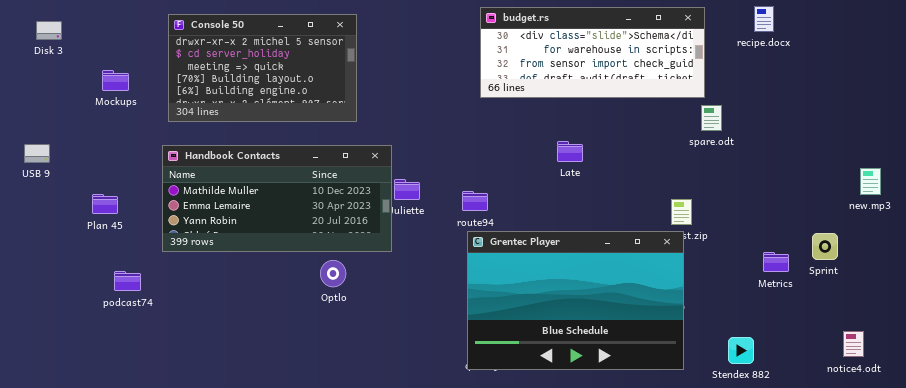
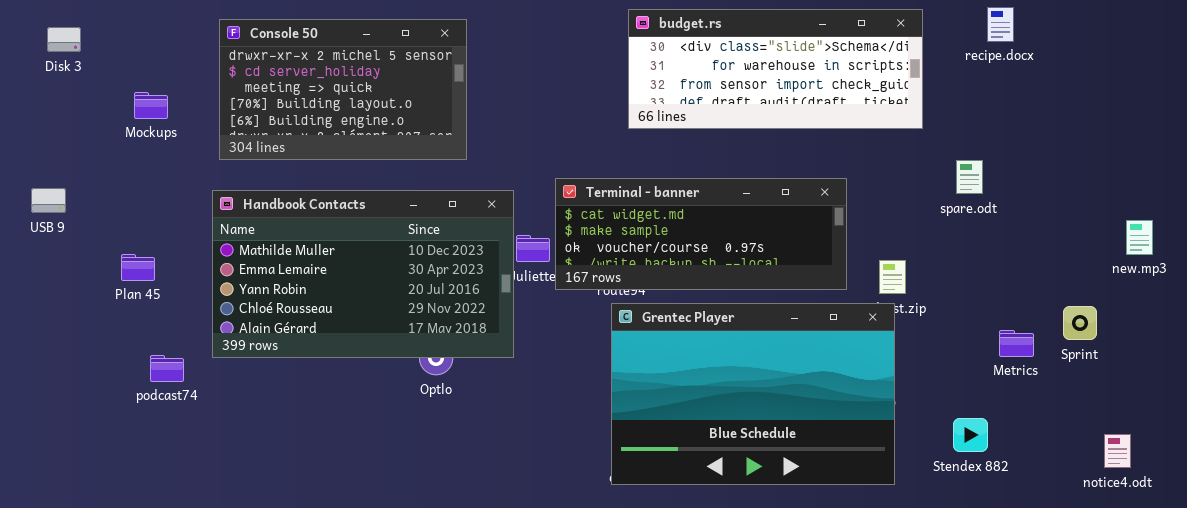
spare.odt: [701,105,722,131] -> [956,160,983,194], moved
Terminal - banner: none -> [555,178,847,290], opened
Handbook Contacts: [162,145,392,252] -> [212,190,514,358], resized
Stendex 882: [728,337,754,364] -> [953,418,988,452], moved

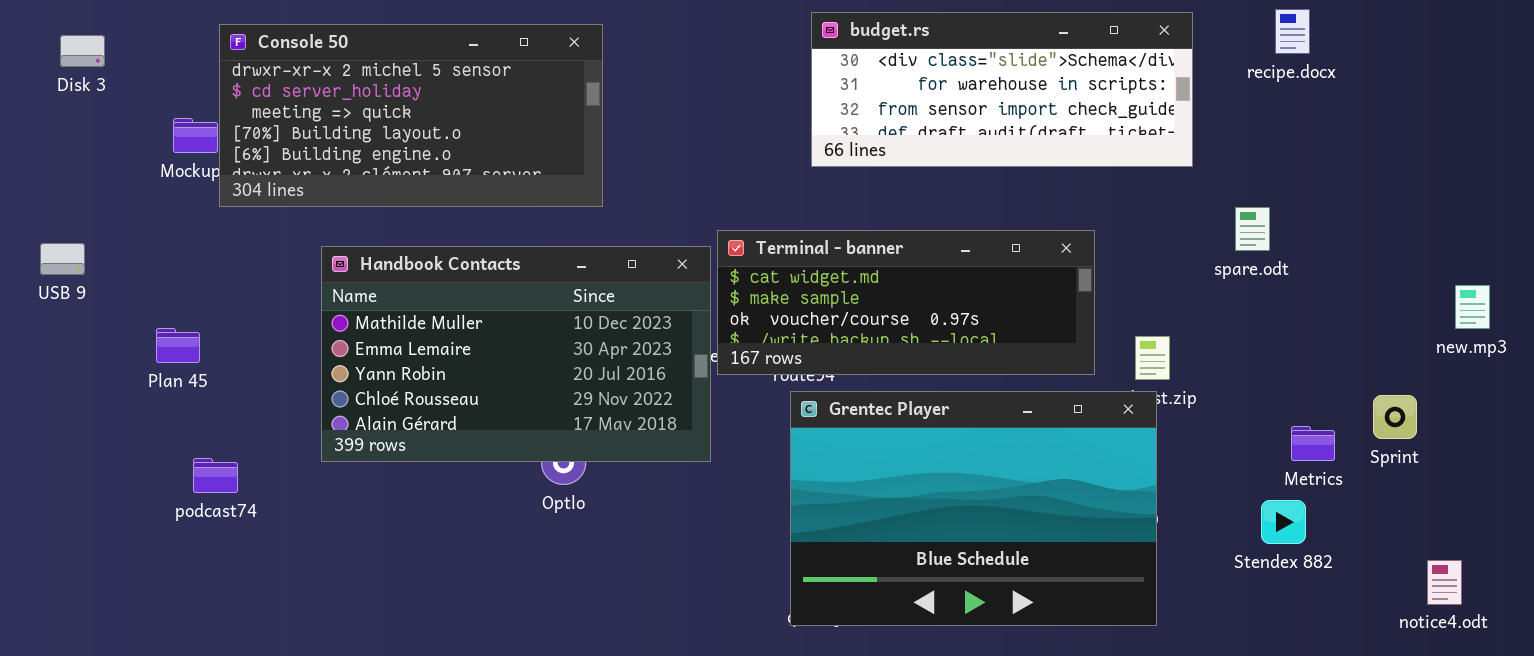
Console 50: [219,19,467,160] -> [219,24,603,207], resized
Handbook Contacts: [212,190,514,358] -> [321,246,711,462], moved
Stendex 882: [953,418,988,452] -> [1261,500,1306,544], moved

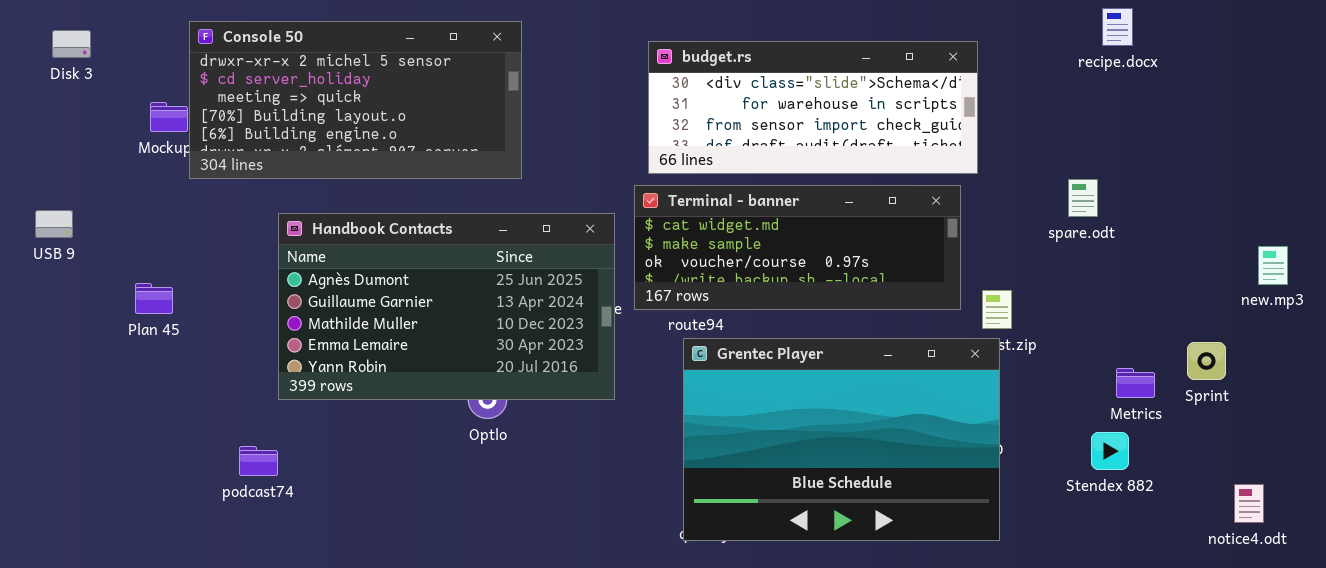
budget.rs: [811,12,1193,167] -> [648,41,978,174], moved
Terminal - banner: [717,230,1095,375] -> [634,185,961,310], moved
Handbook Contacts: [321,246,711,462] -> [278,213,615,400], scrolled up 2 rows
podcast74: [193,458,238,493] -> [239,446,278,476], moved

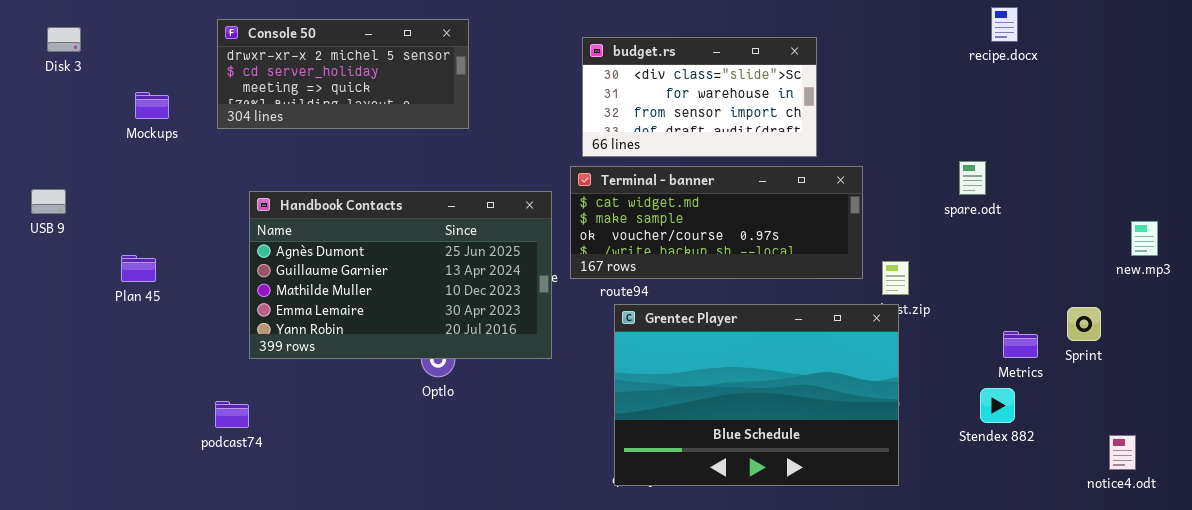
Console 50: [189,21,522,179] -> [217,19,469,129], resized
budget.rs: [648,41,978,174] -> [582,37,817,157], resized

